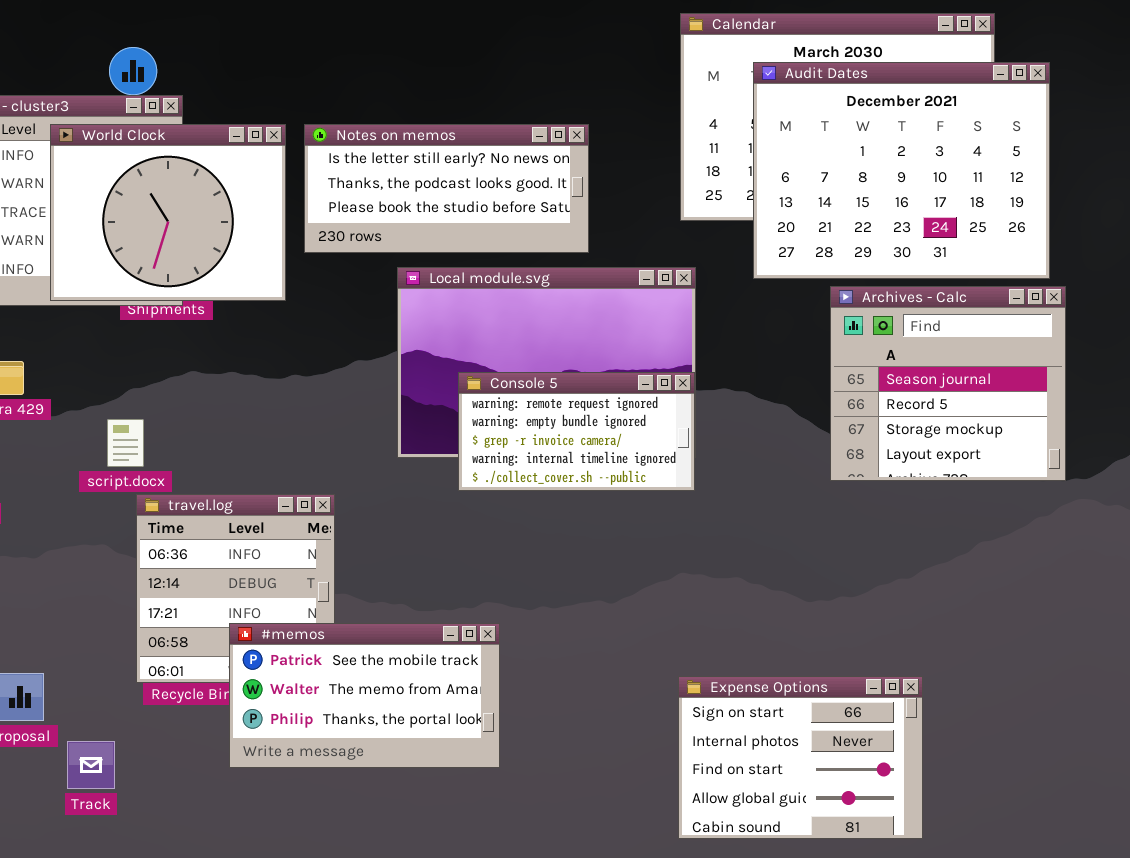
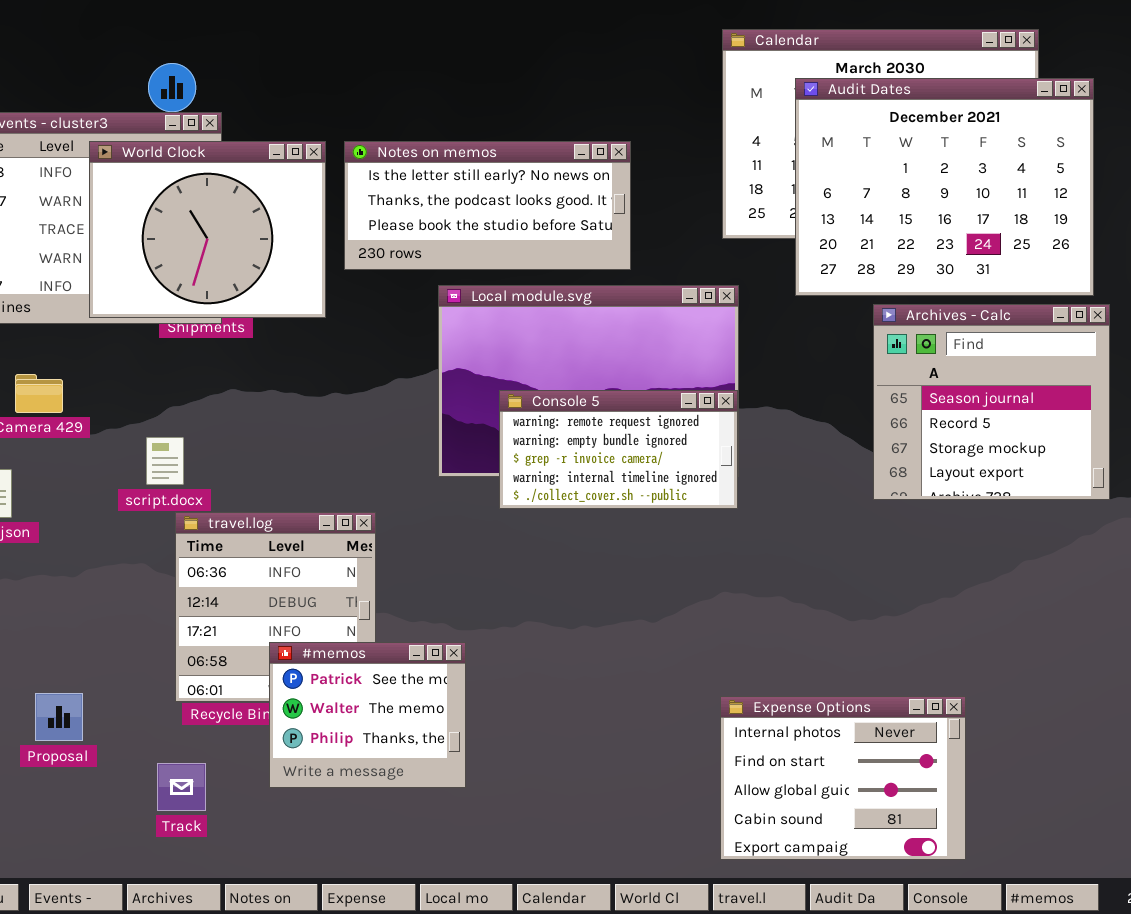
#memos: [229,623,500,768] -> [269,642,466,788], resized
Expense Options: [678,676,923,839] -> [720,696,966,860], scrolled down 1 row
Track: [67,741,115,789] -> [157,763,206,811], moved

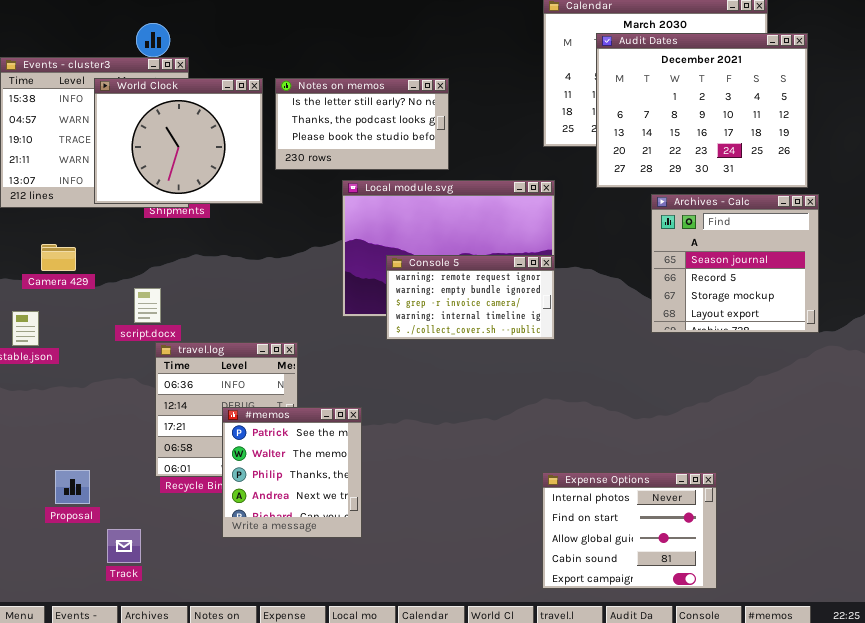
Notes on memos: [344,141,631,270] -> [275,78,449,170], resized
#memos: [269,642,466,788] -> [222,407,362,538], resized
Track: [157,763,206,811] -> [107,529,141,563], moved

